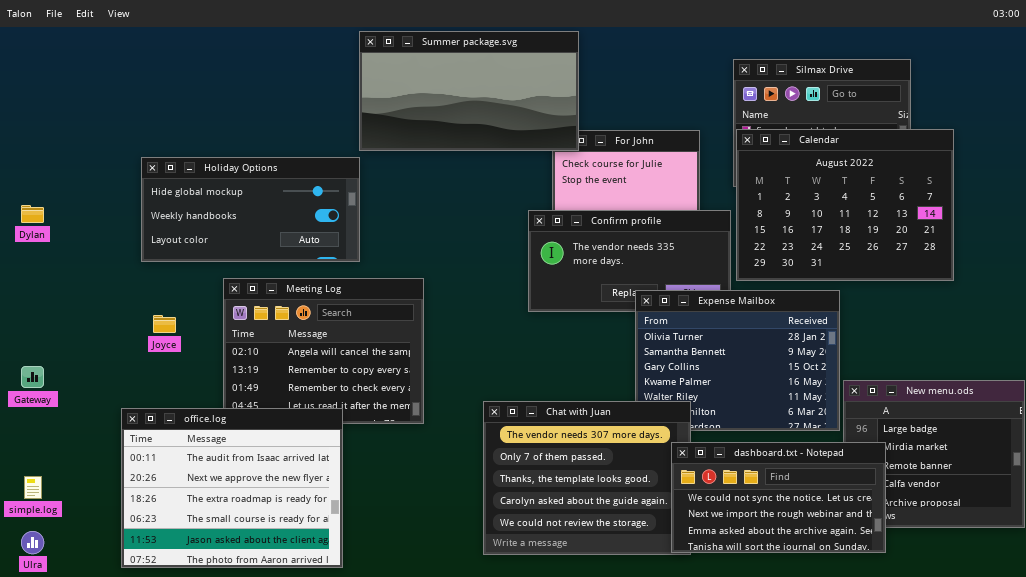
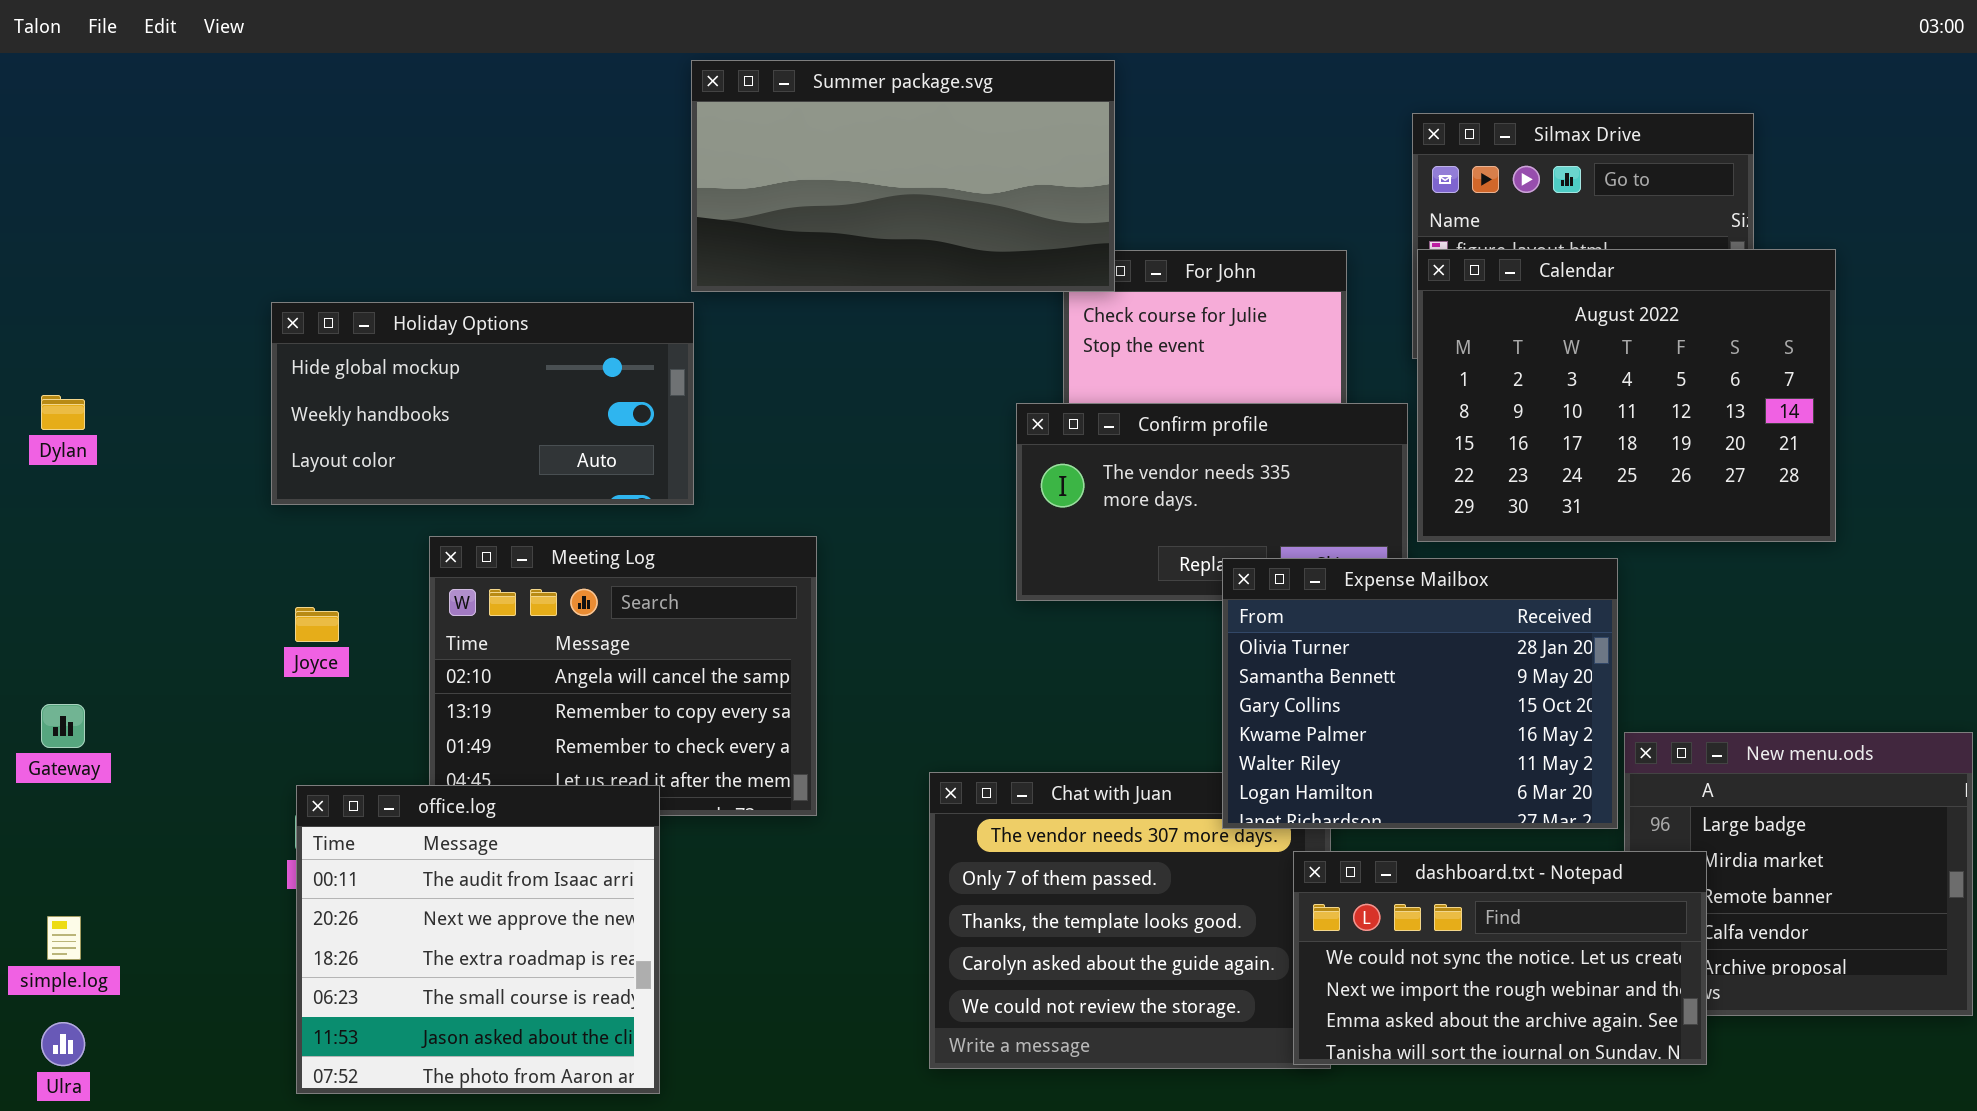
Expense Mailbox: [635,290,840,431] -> [1222,558,1618,829], raised
office.log: [121,408,343,568] -> [296,785,660,1094], resized

